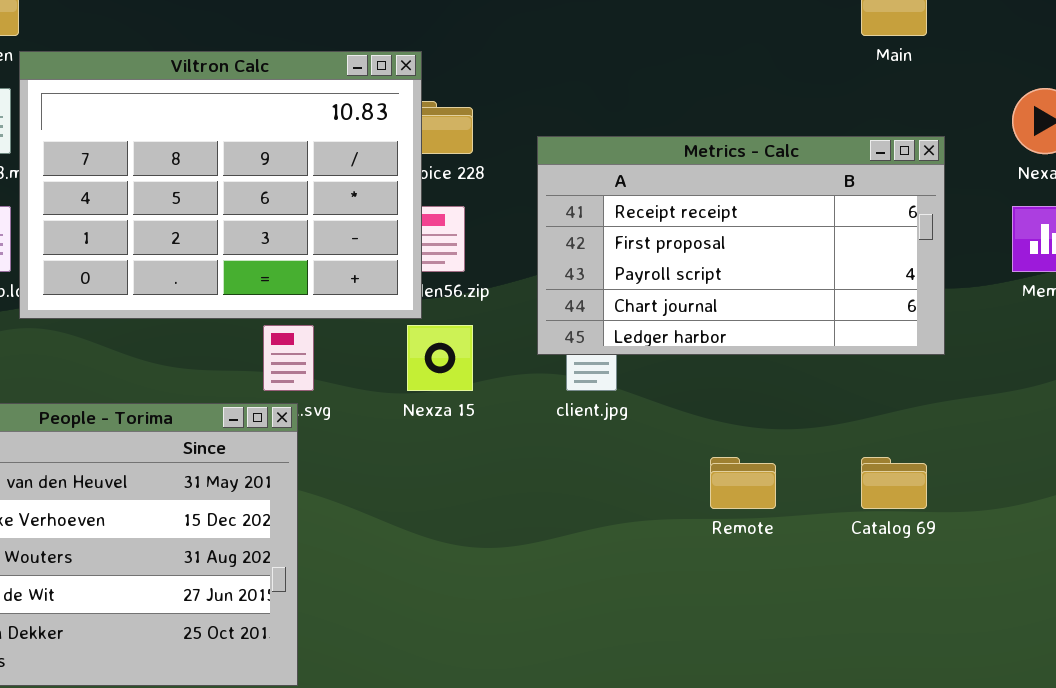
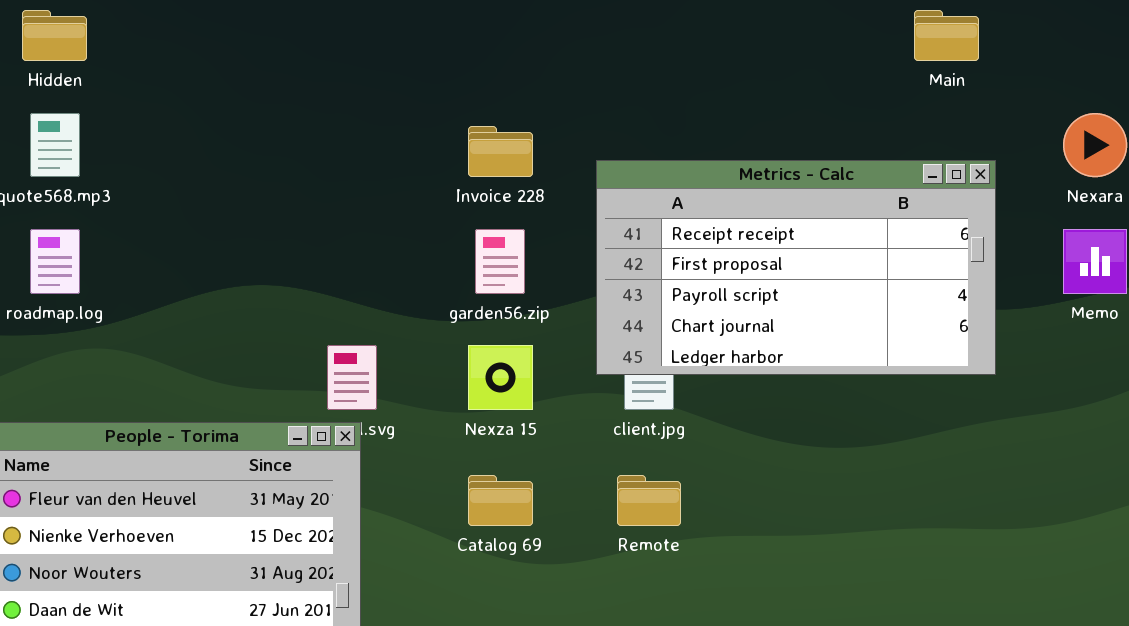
Viltron Calc: [19,51,422,319] -> none, closed
Remote: [710,457,776,509] -> [617,475,681,526], moved
Catalog 69: [861,457,927,509] -> [468,475,533,526], moved

